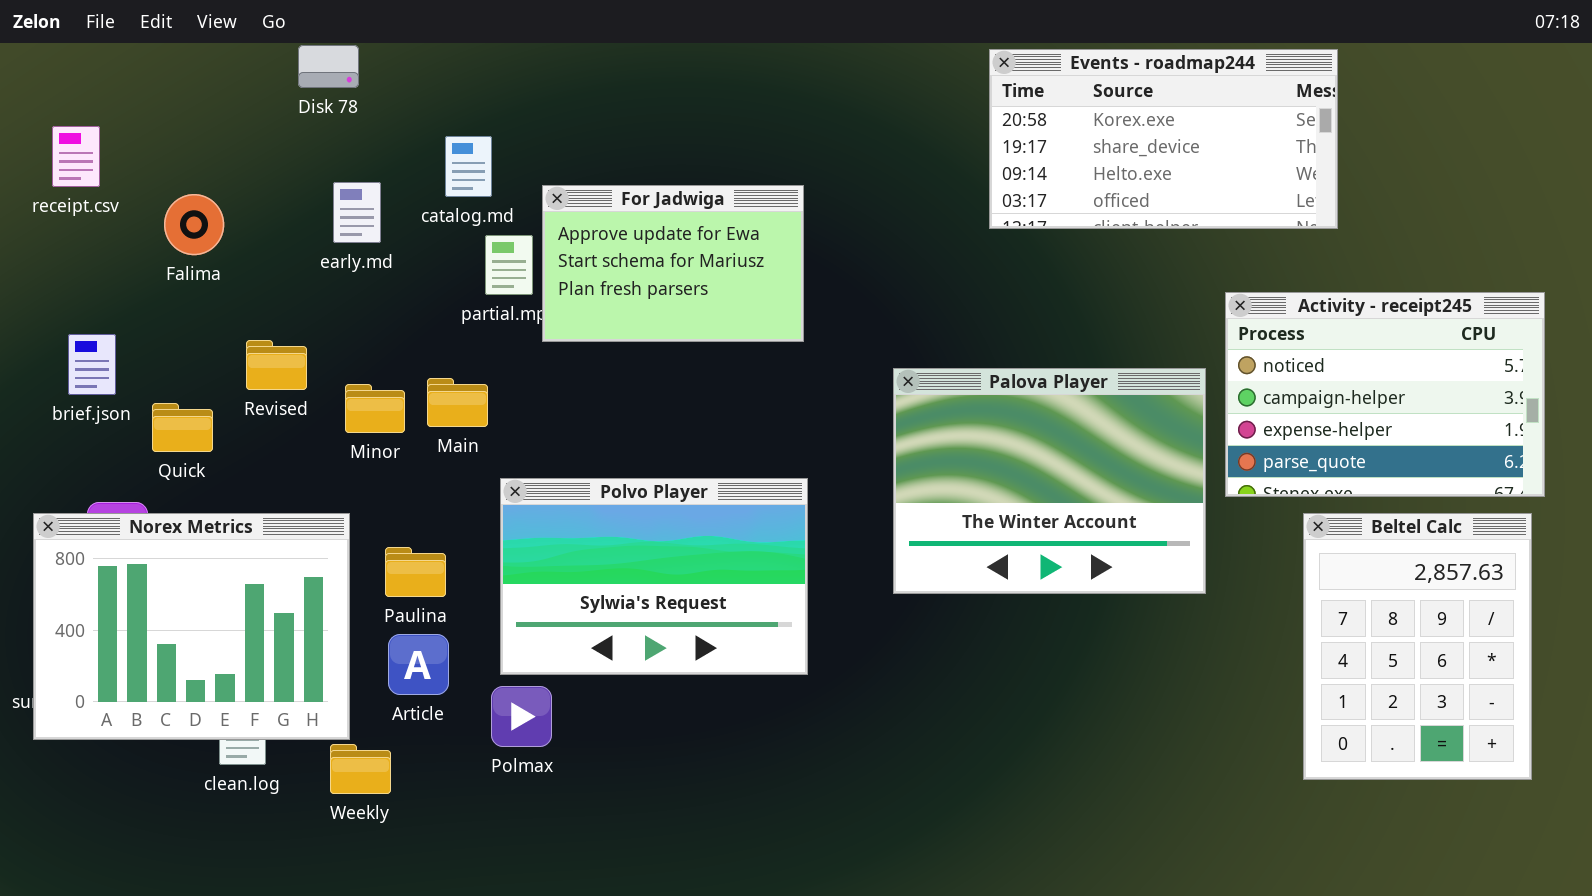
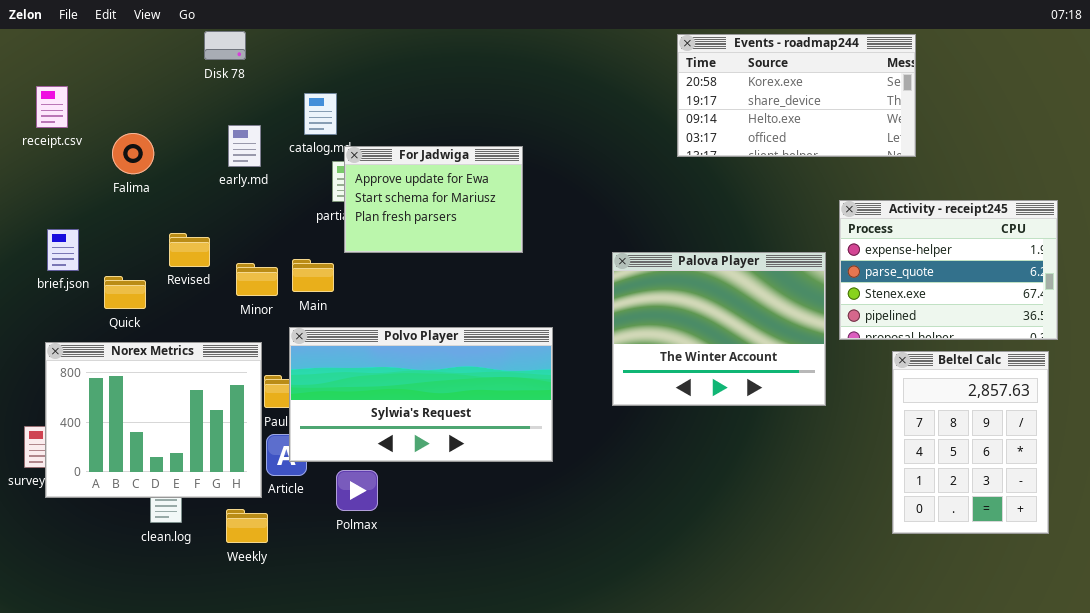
For Jadwiga: [542,185,804,342] -> [344,146,523,253], moved
Activity - receipt245: [1225,292,1545,497] -> [839,200,1058,340], scrolled down 2 rows
Polvo Player: [500,478,808,675] -> [289,327,553,462], resized
Norex Metrics: [33,513,350,740] -> [45,342,262,498], moved

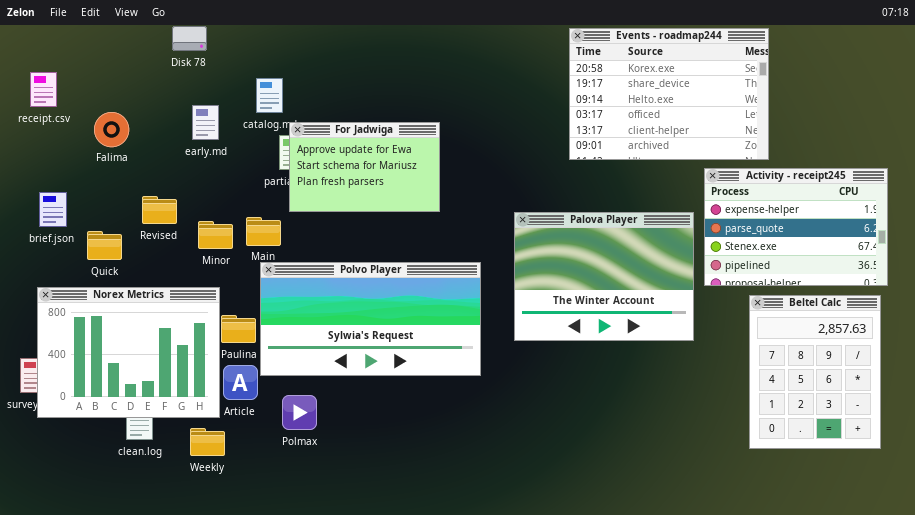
Events - roadmap244: [677,34,916,157] -> [569,28,769,160], resized
Polvo Player: [289,327,553,462] -> [260,262,481,376], moved

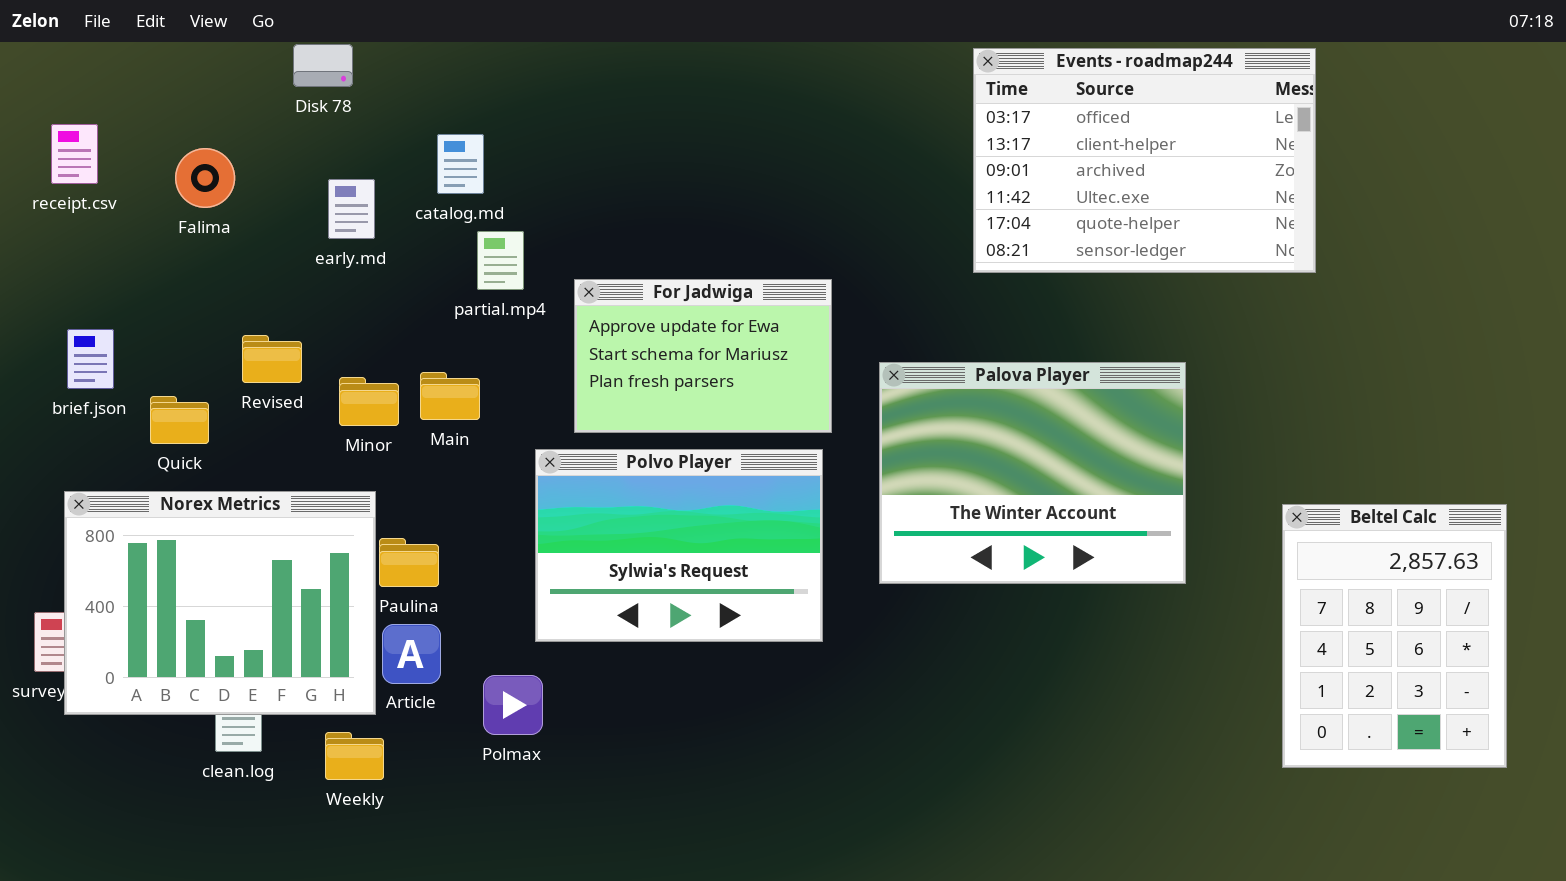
Events - roadmap244: [569,28,769,160] -> [973,48,1316,273], scrolled down 3 rows
Falima: [94,112,129,147] -> [175,148,235,208], moved
For Jadwiga: [289,122,440,212] -> [574,279,832,433], moved
Activity - receipt245: [704,168,888,286] -> none, closed
Polvo Player: [260,262,481,376] -> [535,449,823,642], resized

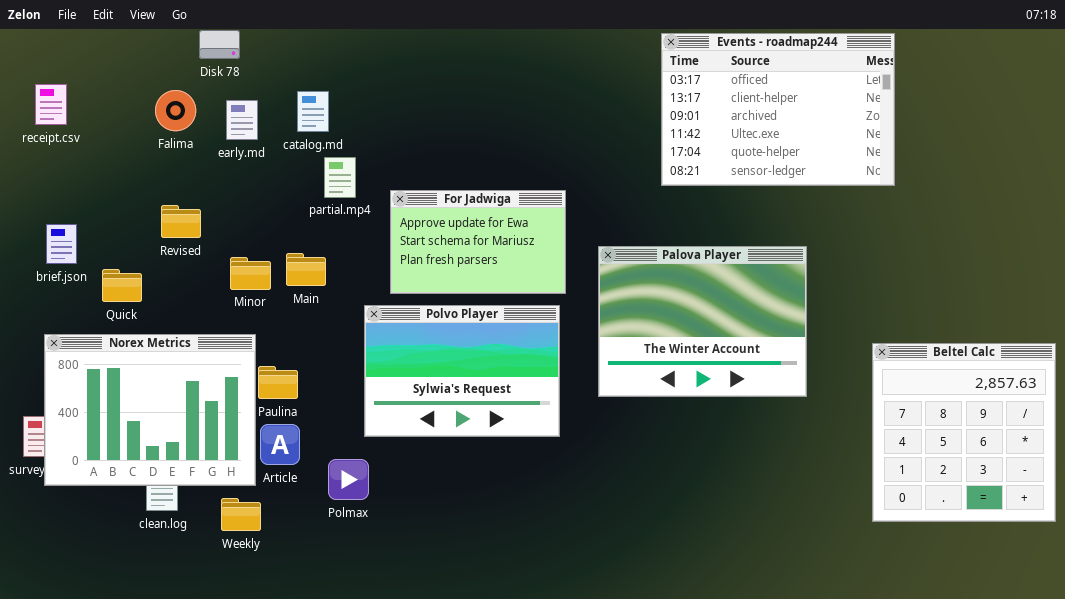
Falima: [175,148,235,208] -> [155,90,196,131], moved
early.md: [328,179,375,239] -> [226,100,258,140], moved
Revised: [242,335,302,383] -> [161,205,201,238], moved
Beltel Calc: [1282,504,1507,768] -> [872,343,1056,522], resized

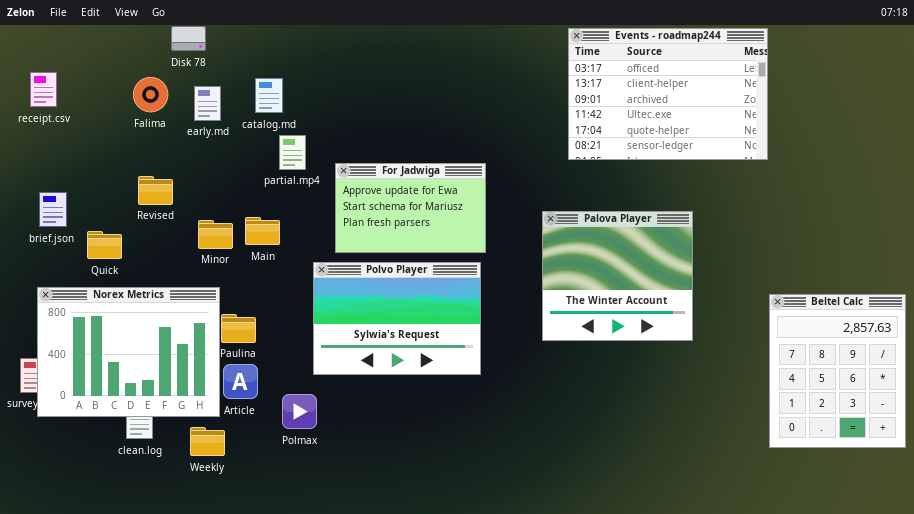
Palova Player: [598,246,807,397] -> [542,211,693,341], resized
Beltel Calc: [872,343,1056,522] -> [769,294,906,448], resized

